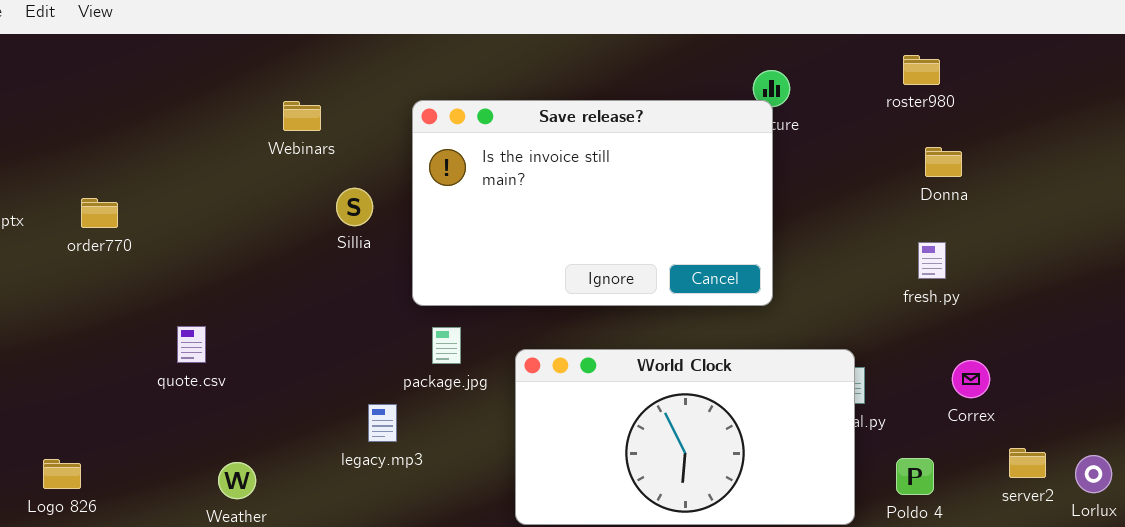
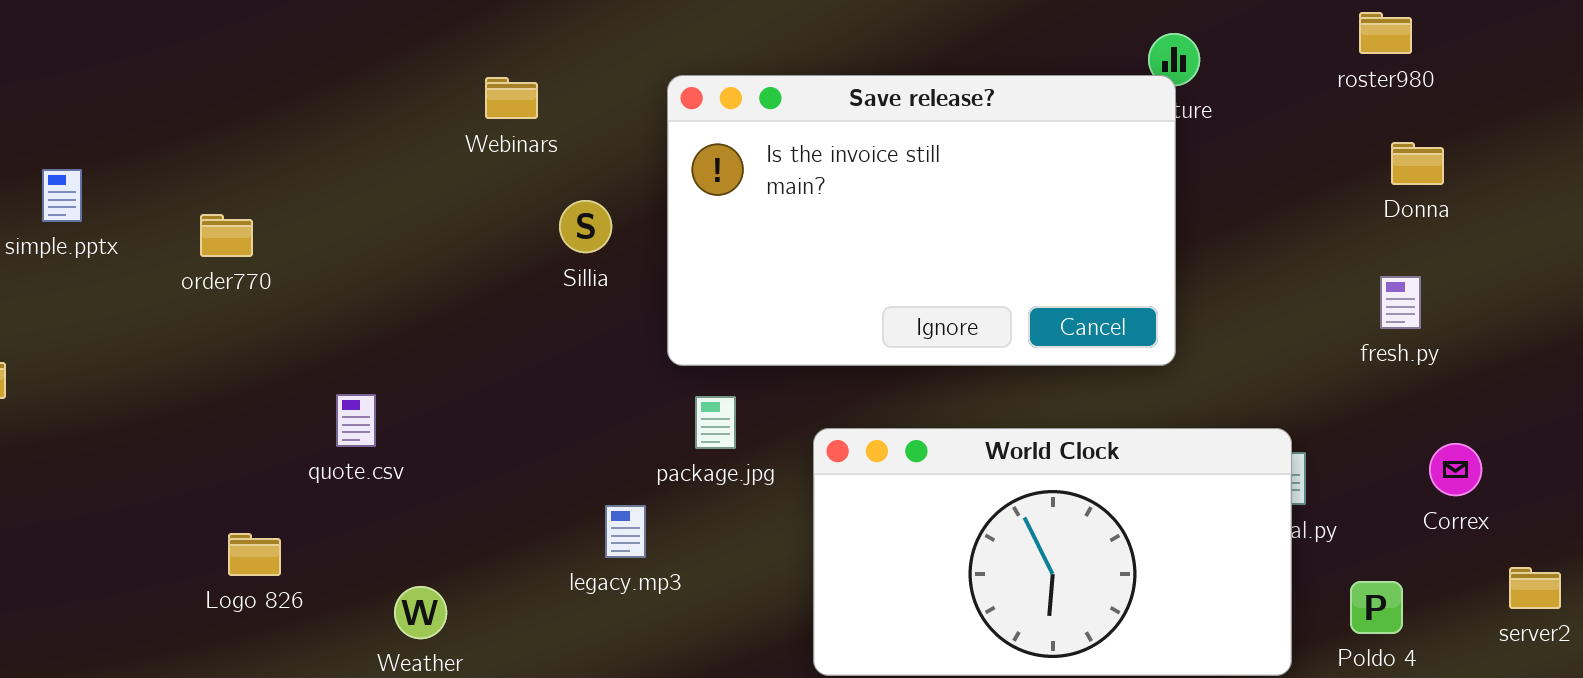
Logo 826: [43,459,81,489] -> [228,533,281,576], moved

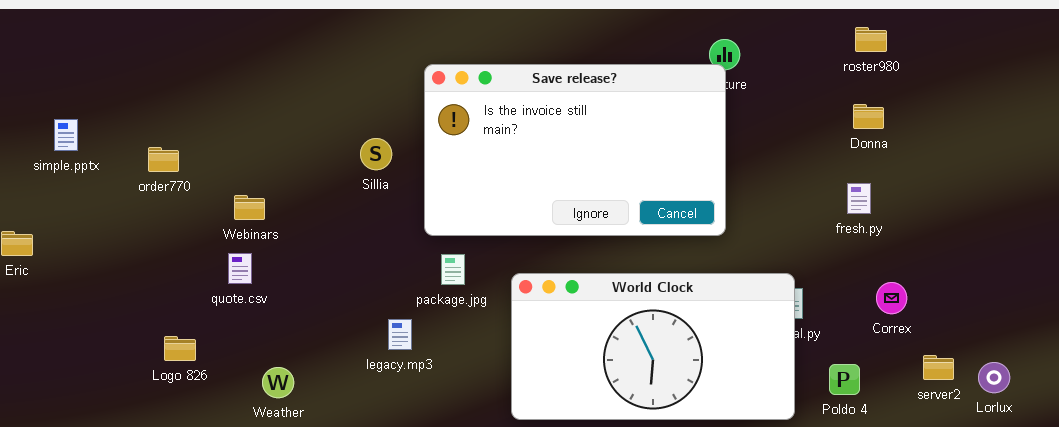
roster980: [1359,12,1412,54] -> [855,27,887,52], moved
Webinars: [485,77,538,119] -> [234,195,265,220], moved

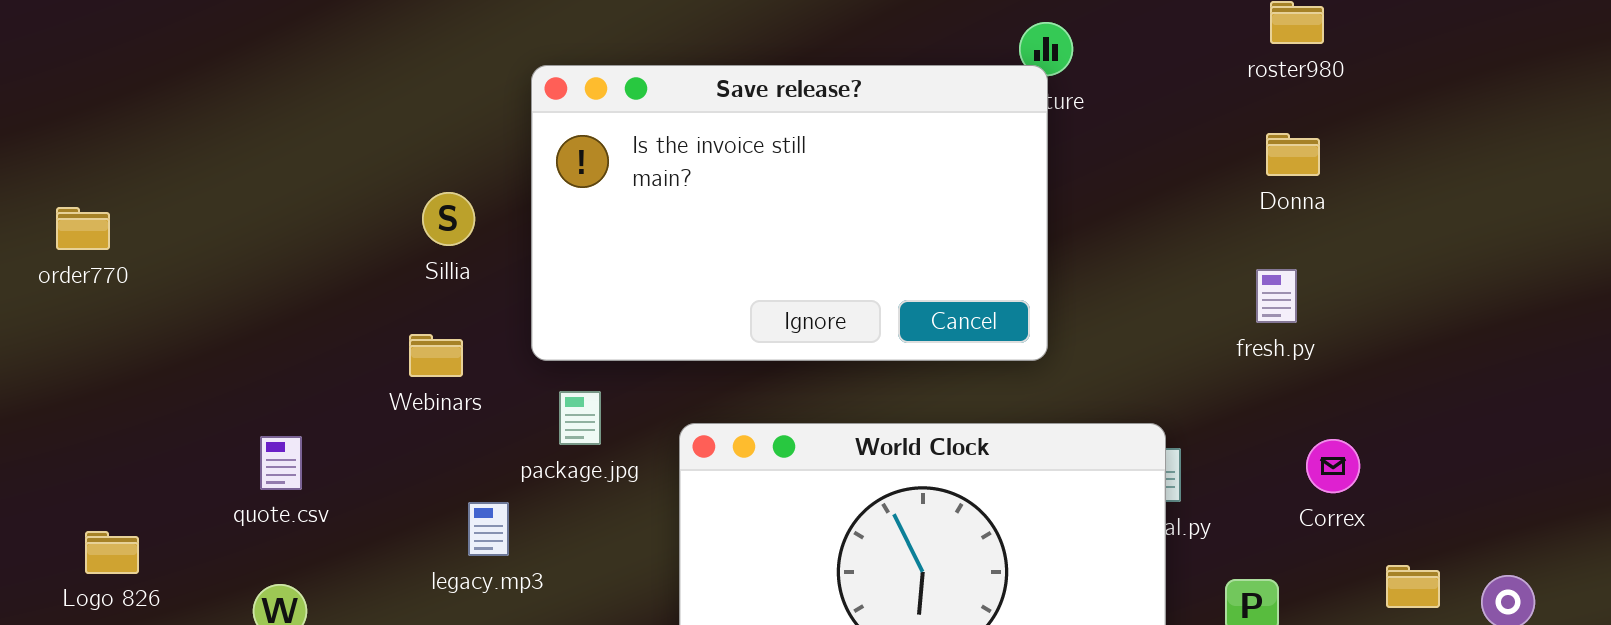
Webinars: [234,195,265,220] -> [409,334,463,377], moved
quote.csv: [228,253,252,284] -> [260,436,302,490], moved

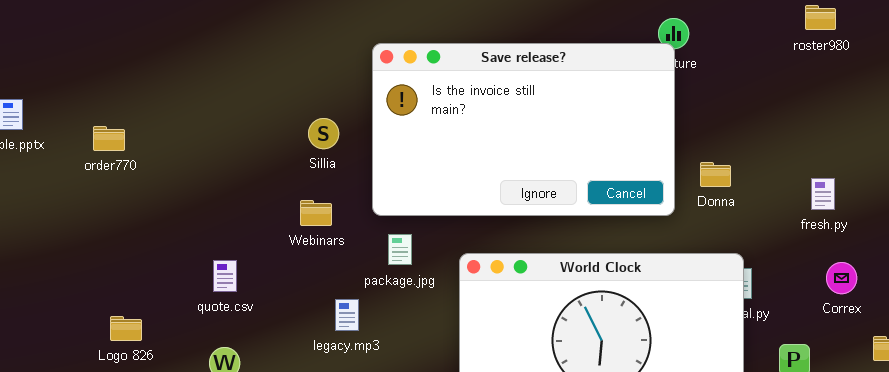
Donna: [1266,133,1320,176] -> [700,162,731,187], moved
fresh.py: [1256,269,1297,323] -> [811,178,835,210], moved

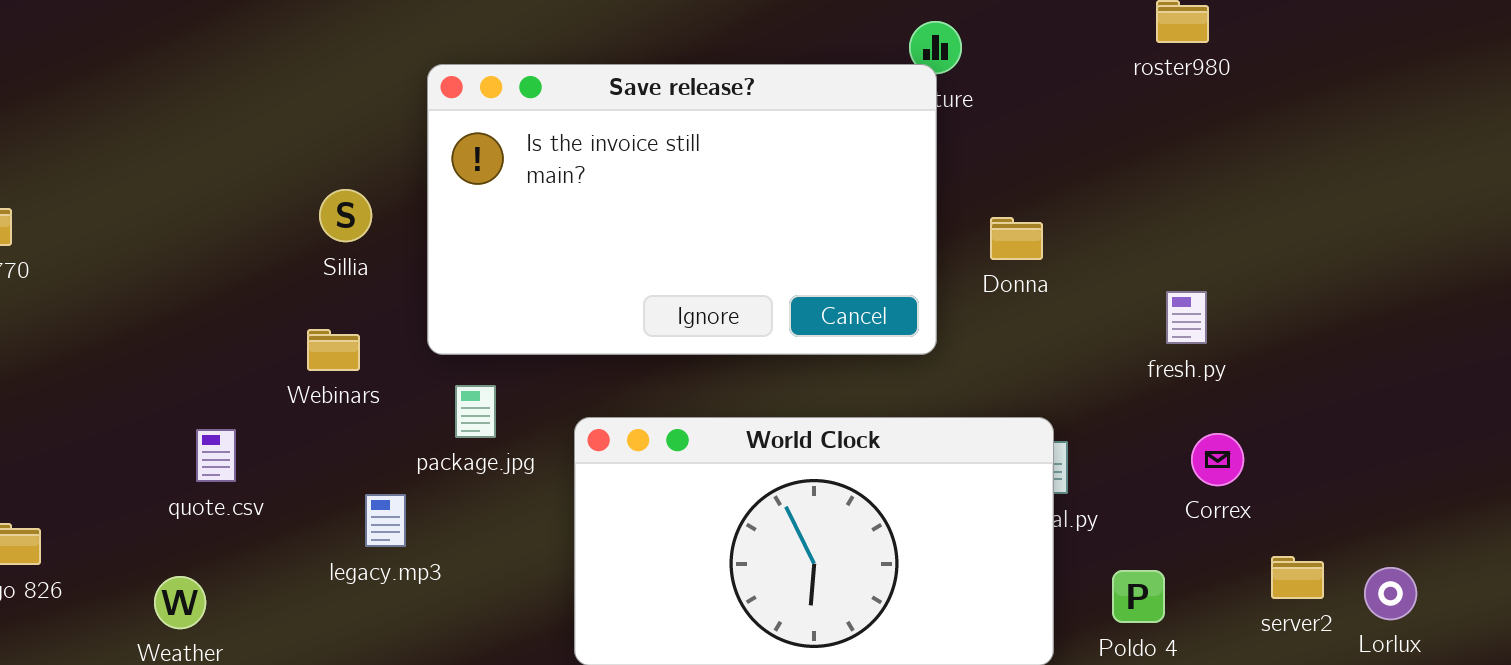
Donna: [700,162,731,187] -> [990,217,1043,260], moved
quote.csv: [213,260,237,292] -> [196,429,236,482], moved

